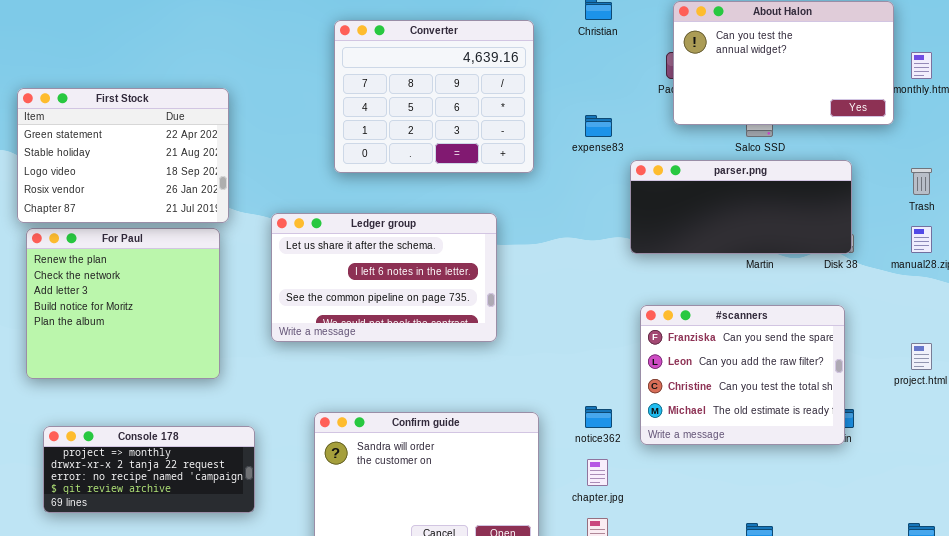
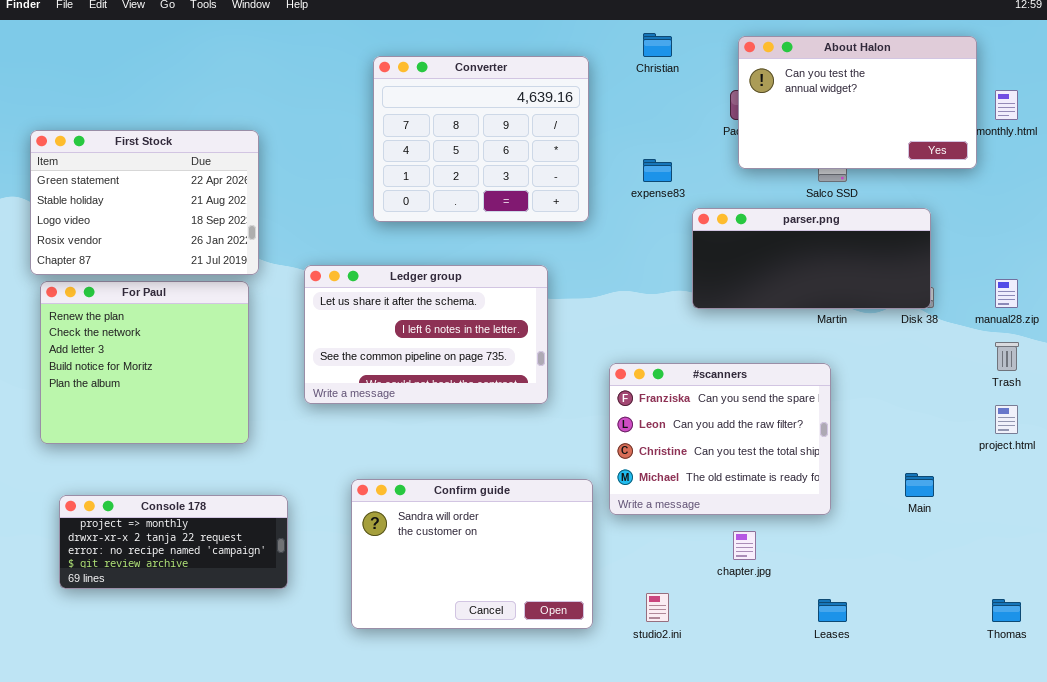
Trash: [911,168,932,195] -> [995,342,1019,371], moved
#scanners: [640,305,845,445] -> [609,363,831,515], moved
chapter.jpg: [587,459,608,486] -> [733,531,756,560], moved

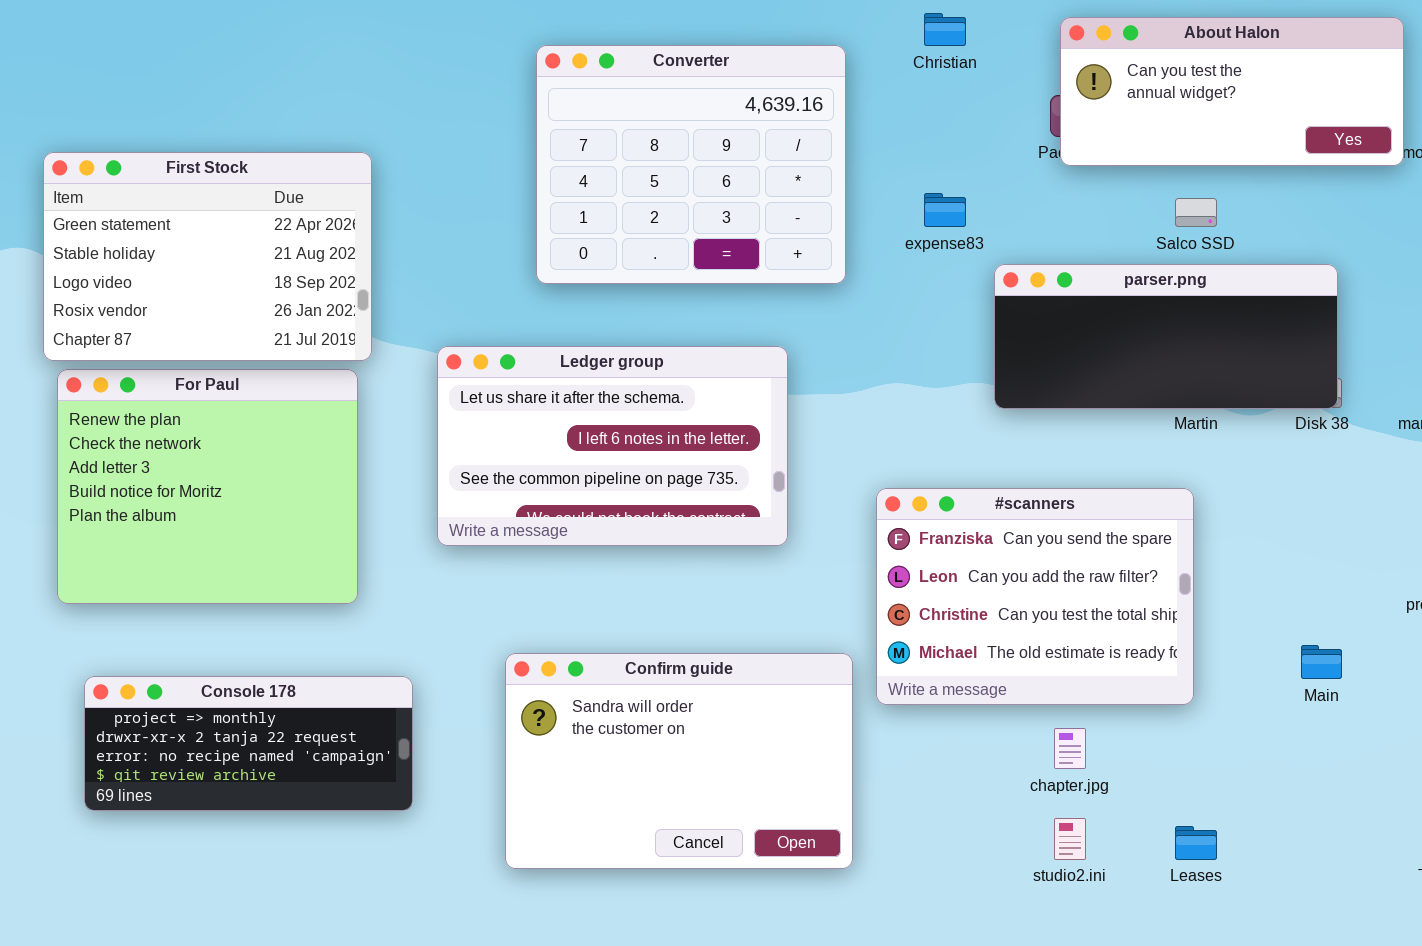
About Halon: [738,36,977,169] -> [1060,17,1404,166], resized
studio2.ini: [646,593,669,622] -> [1054,818,1086,860], moved

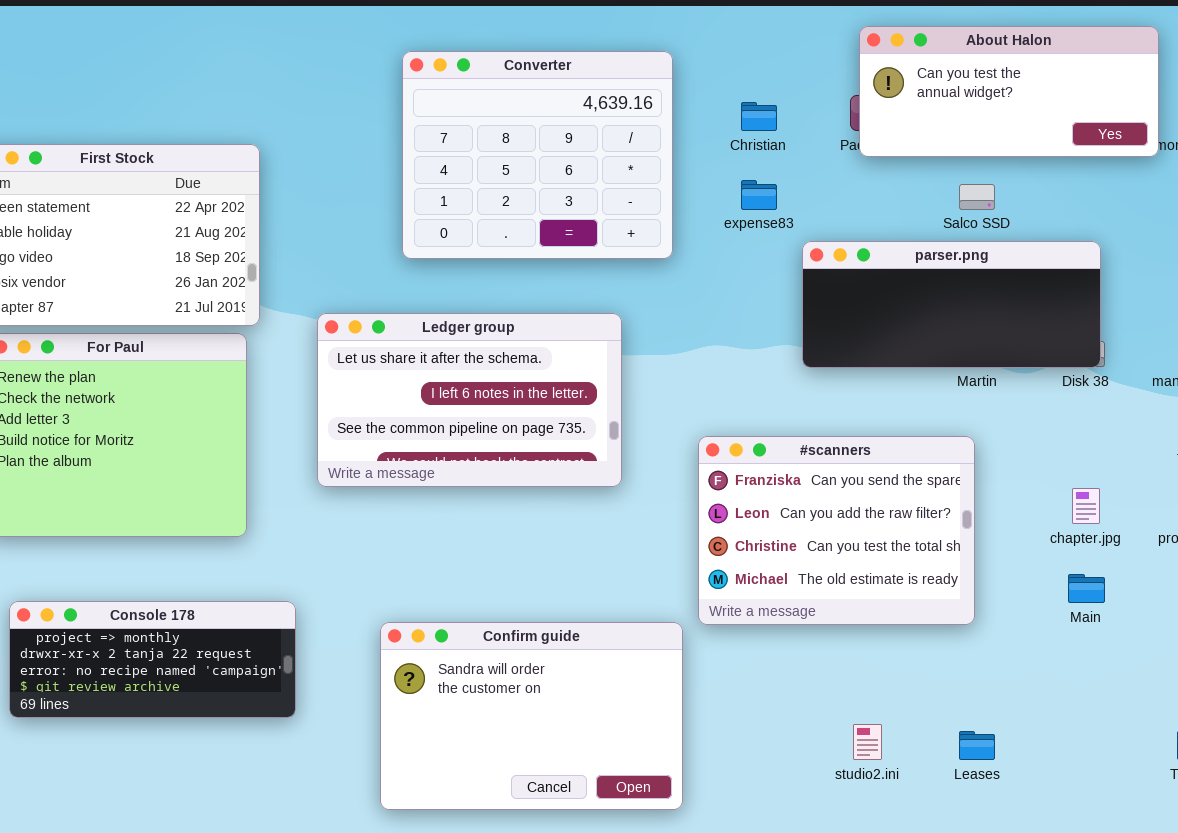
Christian: [924,13,966,46] -> [741,102,777,131], moved
Confirm guide: [505,653,853,869] -> [380,622,683,810], moved
chapter.jpg: [1054,728,1086,769] -> [1072,488,1100,524], moved

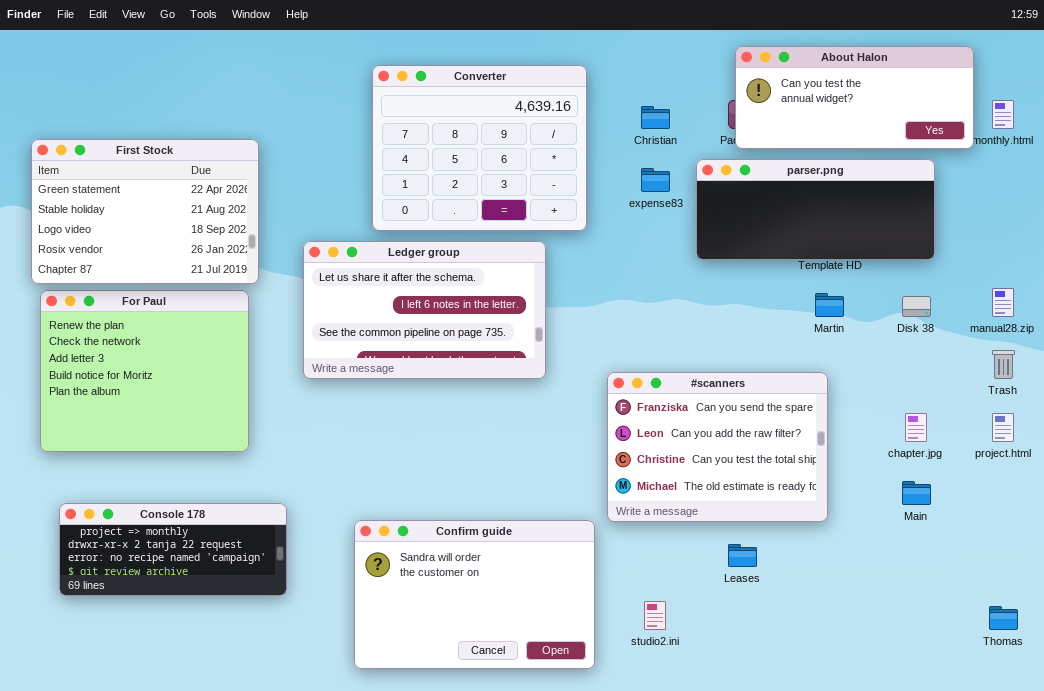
parser.png: [802,241,1101,368] -> [696,159,935,260], moved
Ledger group: [317,313,622,487] -> [303,241,546,379], moved
studio2.ini: [853,724,882,760] -> [644,601,666,630], moved
Leases: [959,731,995,760] -> [728,544,757,567], moved

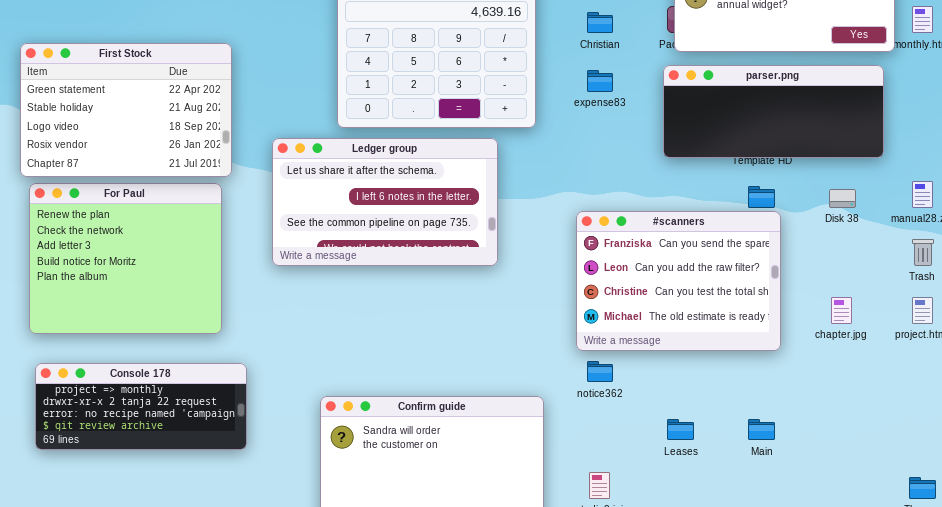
parser.png: [696,159,935,260] -> [663,65,884,158], moved
#scanners: [607,372,828,522] -> [576,211,781,351], moved
Main: [902,481,931,505] -> [748,419,775,440], moved
Console 178: [59,503,287,596] -> [35,363,247,450], moved

